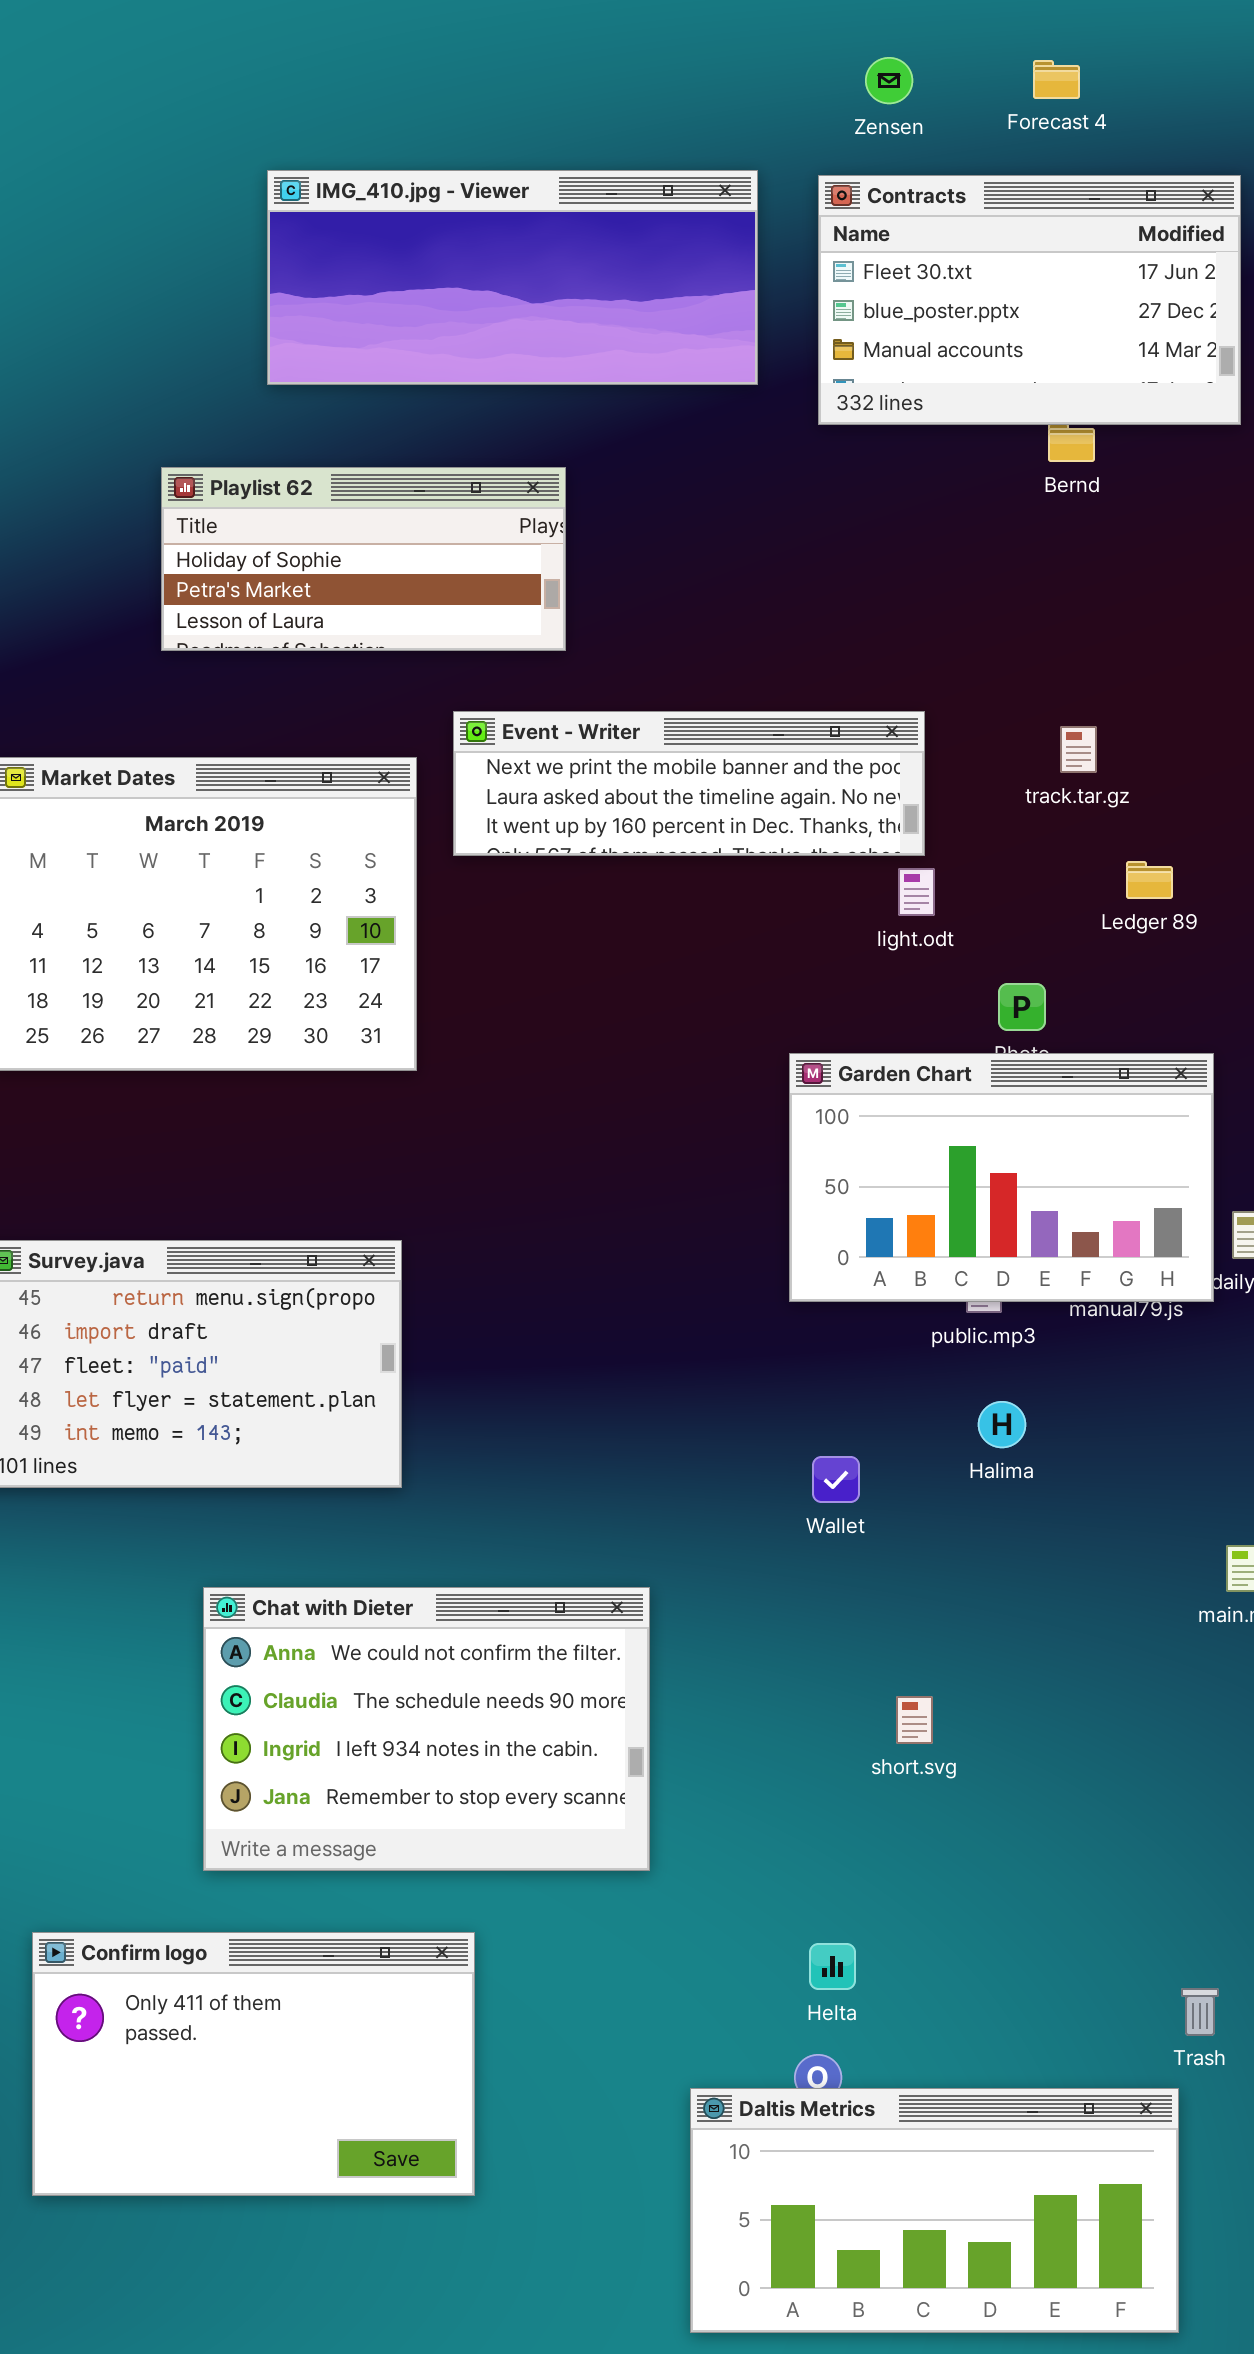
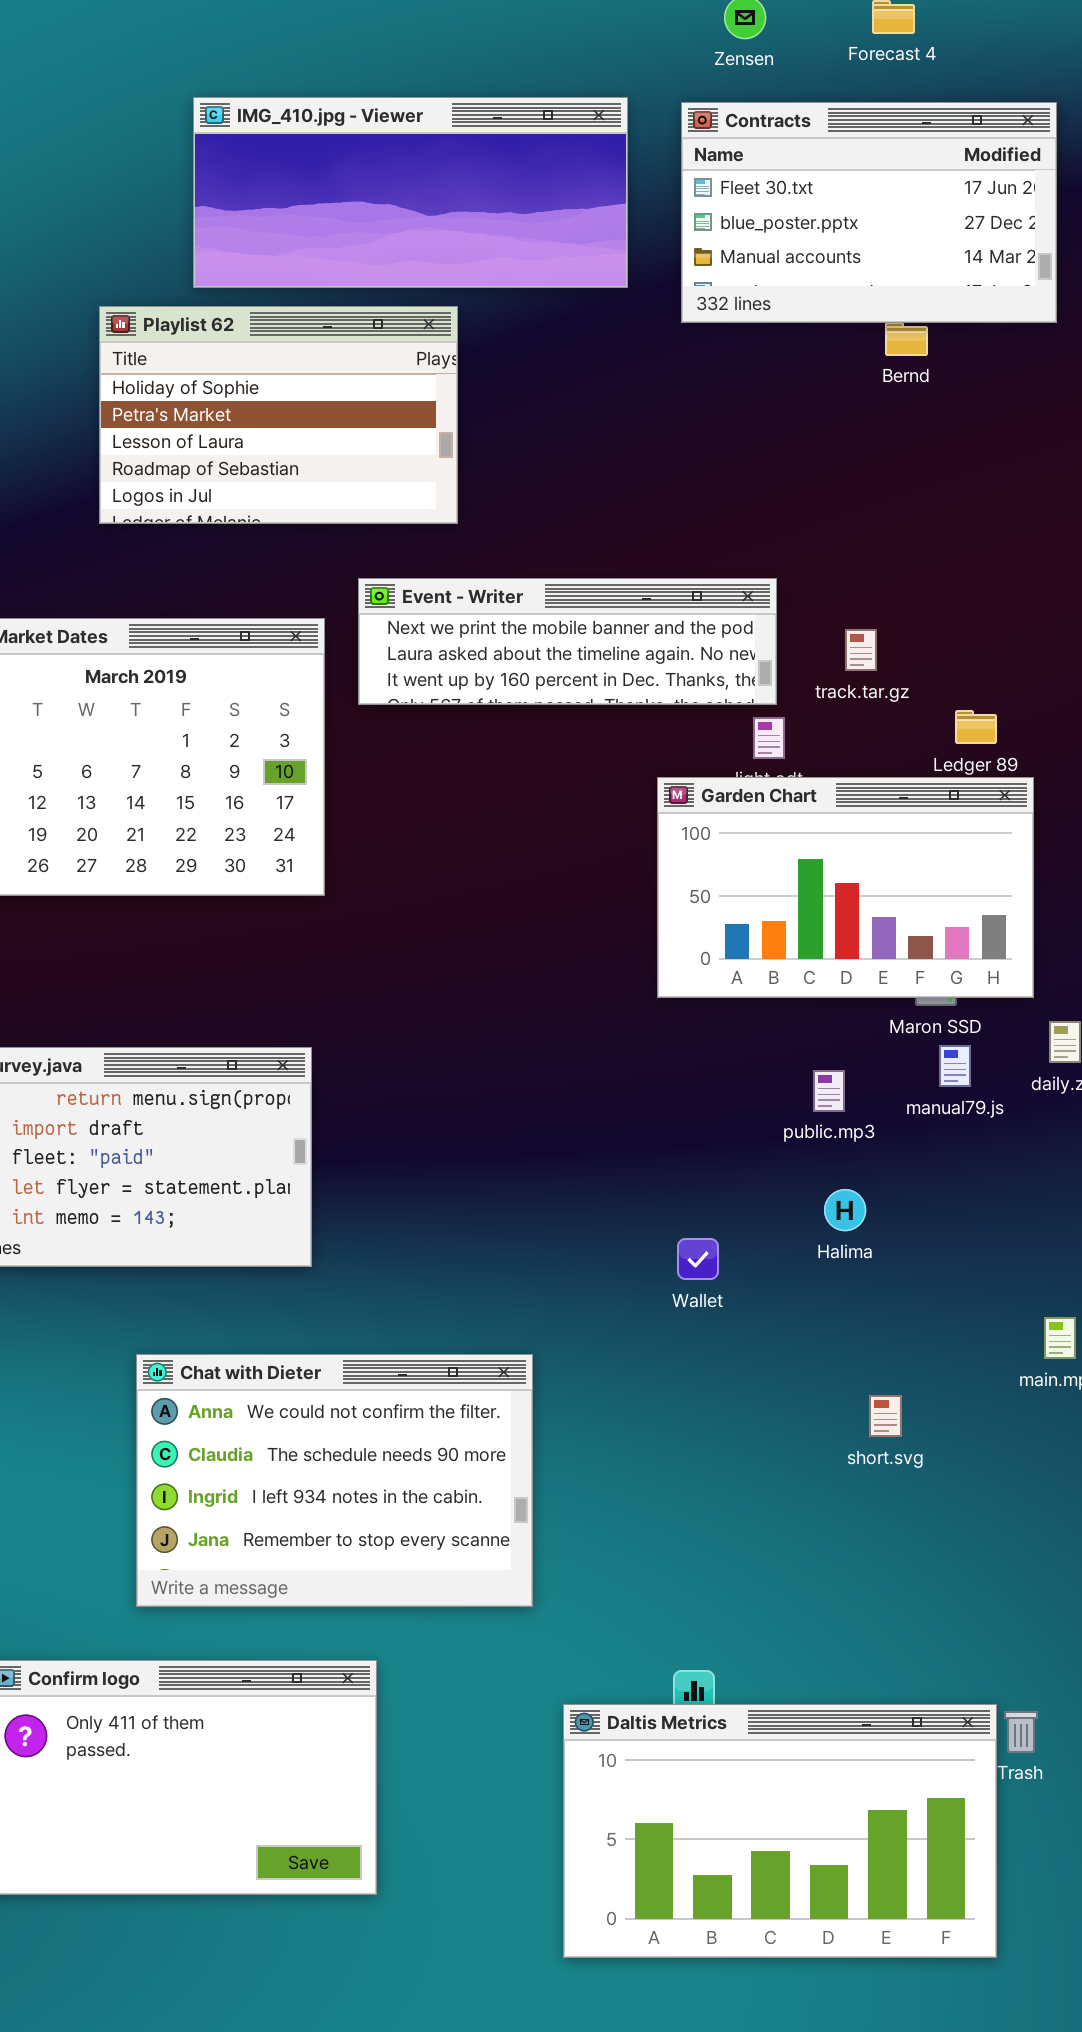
Playlist 62: [161,467,566,651] -> [99,306,458,524], resized
track.tar.gz: [1060,726,1097,773] -> [845,629,877,671], moved
Garden Chart: [789,1053,1214,1302] -> [657,777,1034,998], moved
short.svg: [896,1696,933,1744] -> [869,1395,902,1437], moved
Daltis Metrics: [690,2088,1179,2333] -> [563,1704,997,1958], moved, resized

